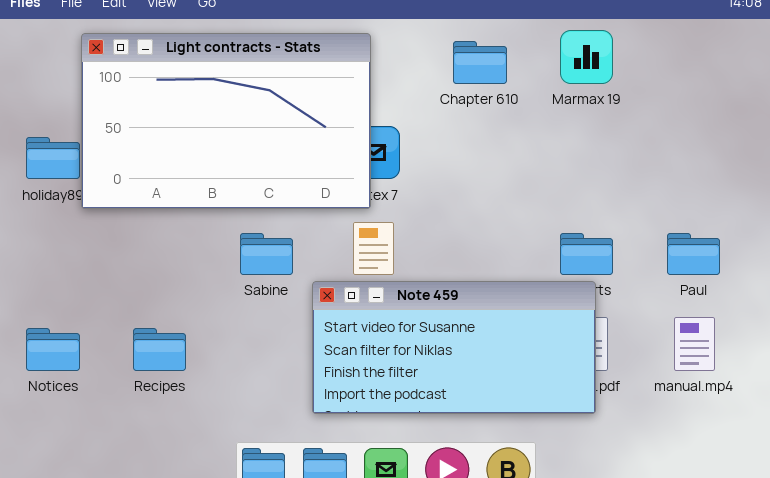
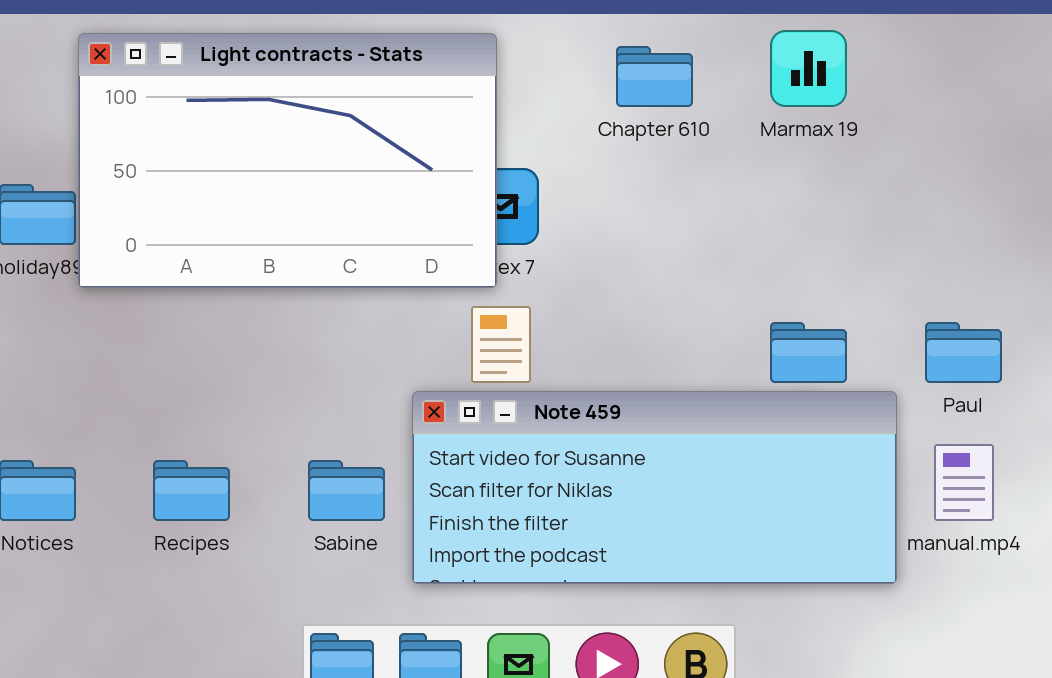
Sabine: [240,233,293,275] -> [308,460,385,521], moved
Note 459: [312,281,596,414] -> [412,391,897,584], resized

